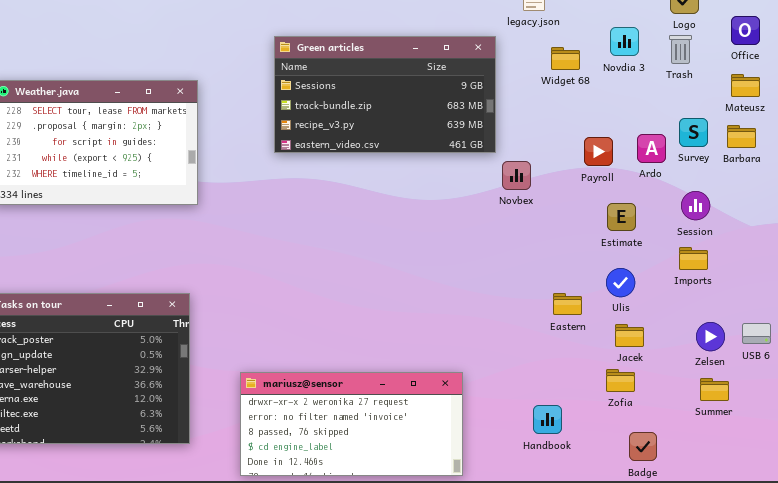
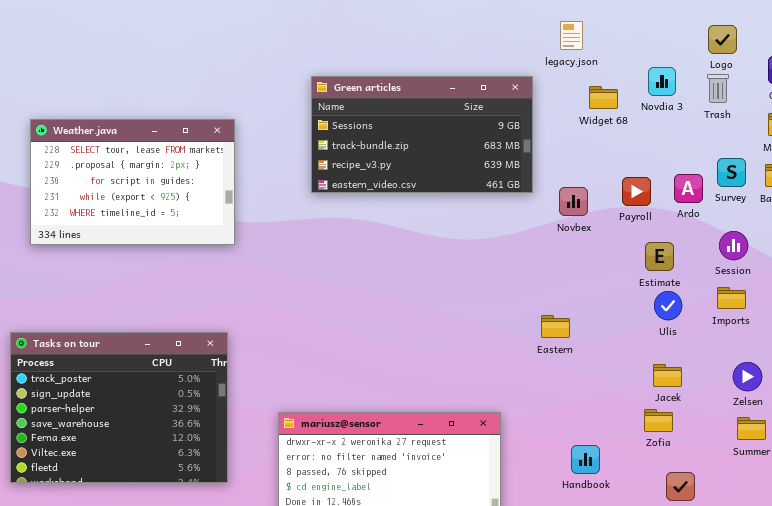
Novbex: [502,161,531,190] -> [559,187,588,216], moved
Ulis: [606,268,635,297] -> [654,291,682,320], moved
Eastern: [553,293,582,315] -> [541,315,570,338], moved

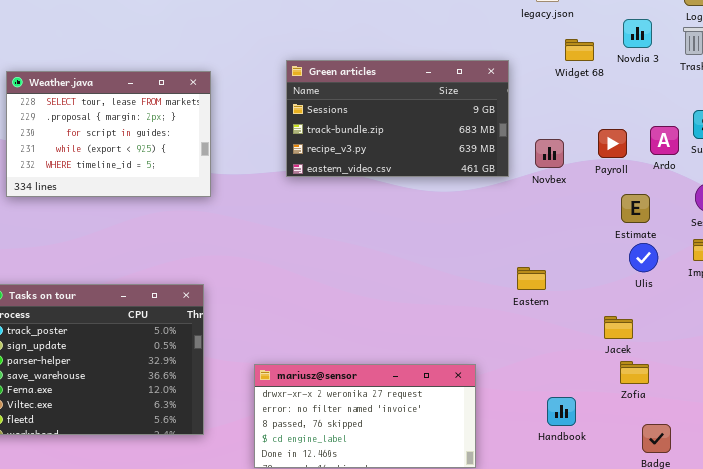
Green articles: [311,76,533,193] -> [286,60,509,177], moved
Jacek: [653,364,682,387] -> [604,316,633,339], moved

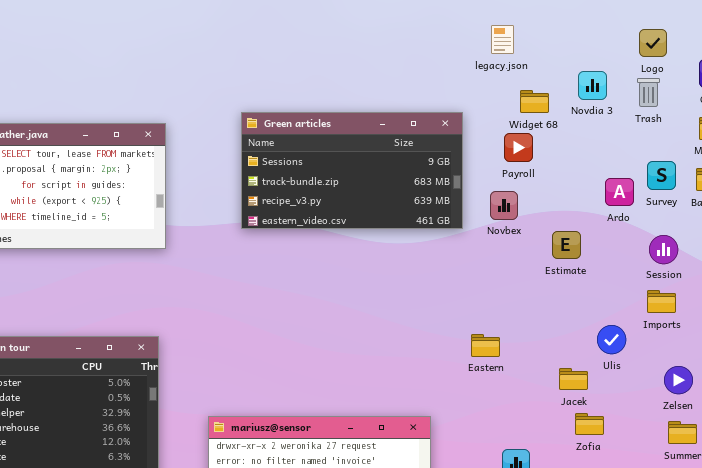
Payroll: [598,129,627,158] -> [504,133,533,162], moved
Estimate: [621,194,650,223] -> [552,231,581,259], moved
Ulis: [629,243,658,272] -> [597,325,626,354], moved
Eastern: [517,267,546,290] -> [471,334,500,357], moved

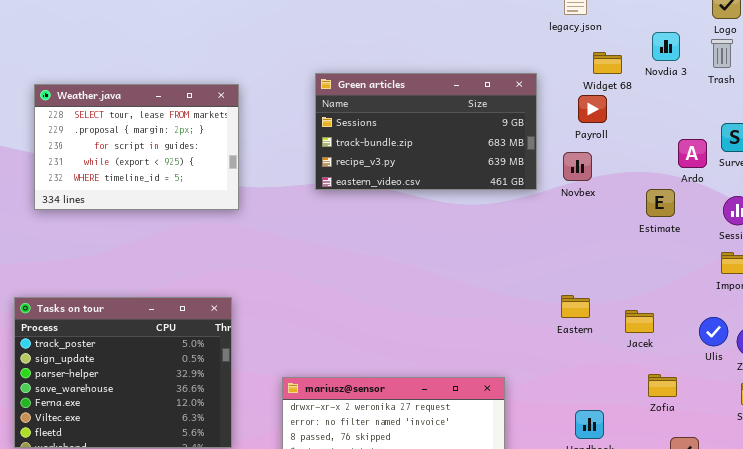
Estimate: [552,231,581,259] -> [646,189,675,217], moved
Ulis: [597,325,626,354] -> [699,317,728,346], moved
Eastern: [471,334,500,357] -> [561,295,590,318], moved
Jacek: [559,368,588,390] -> [625,310,654,333], moved

